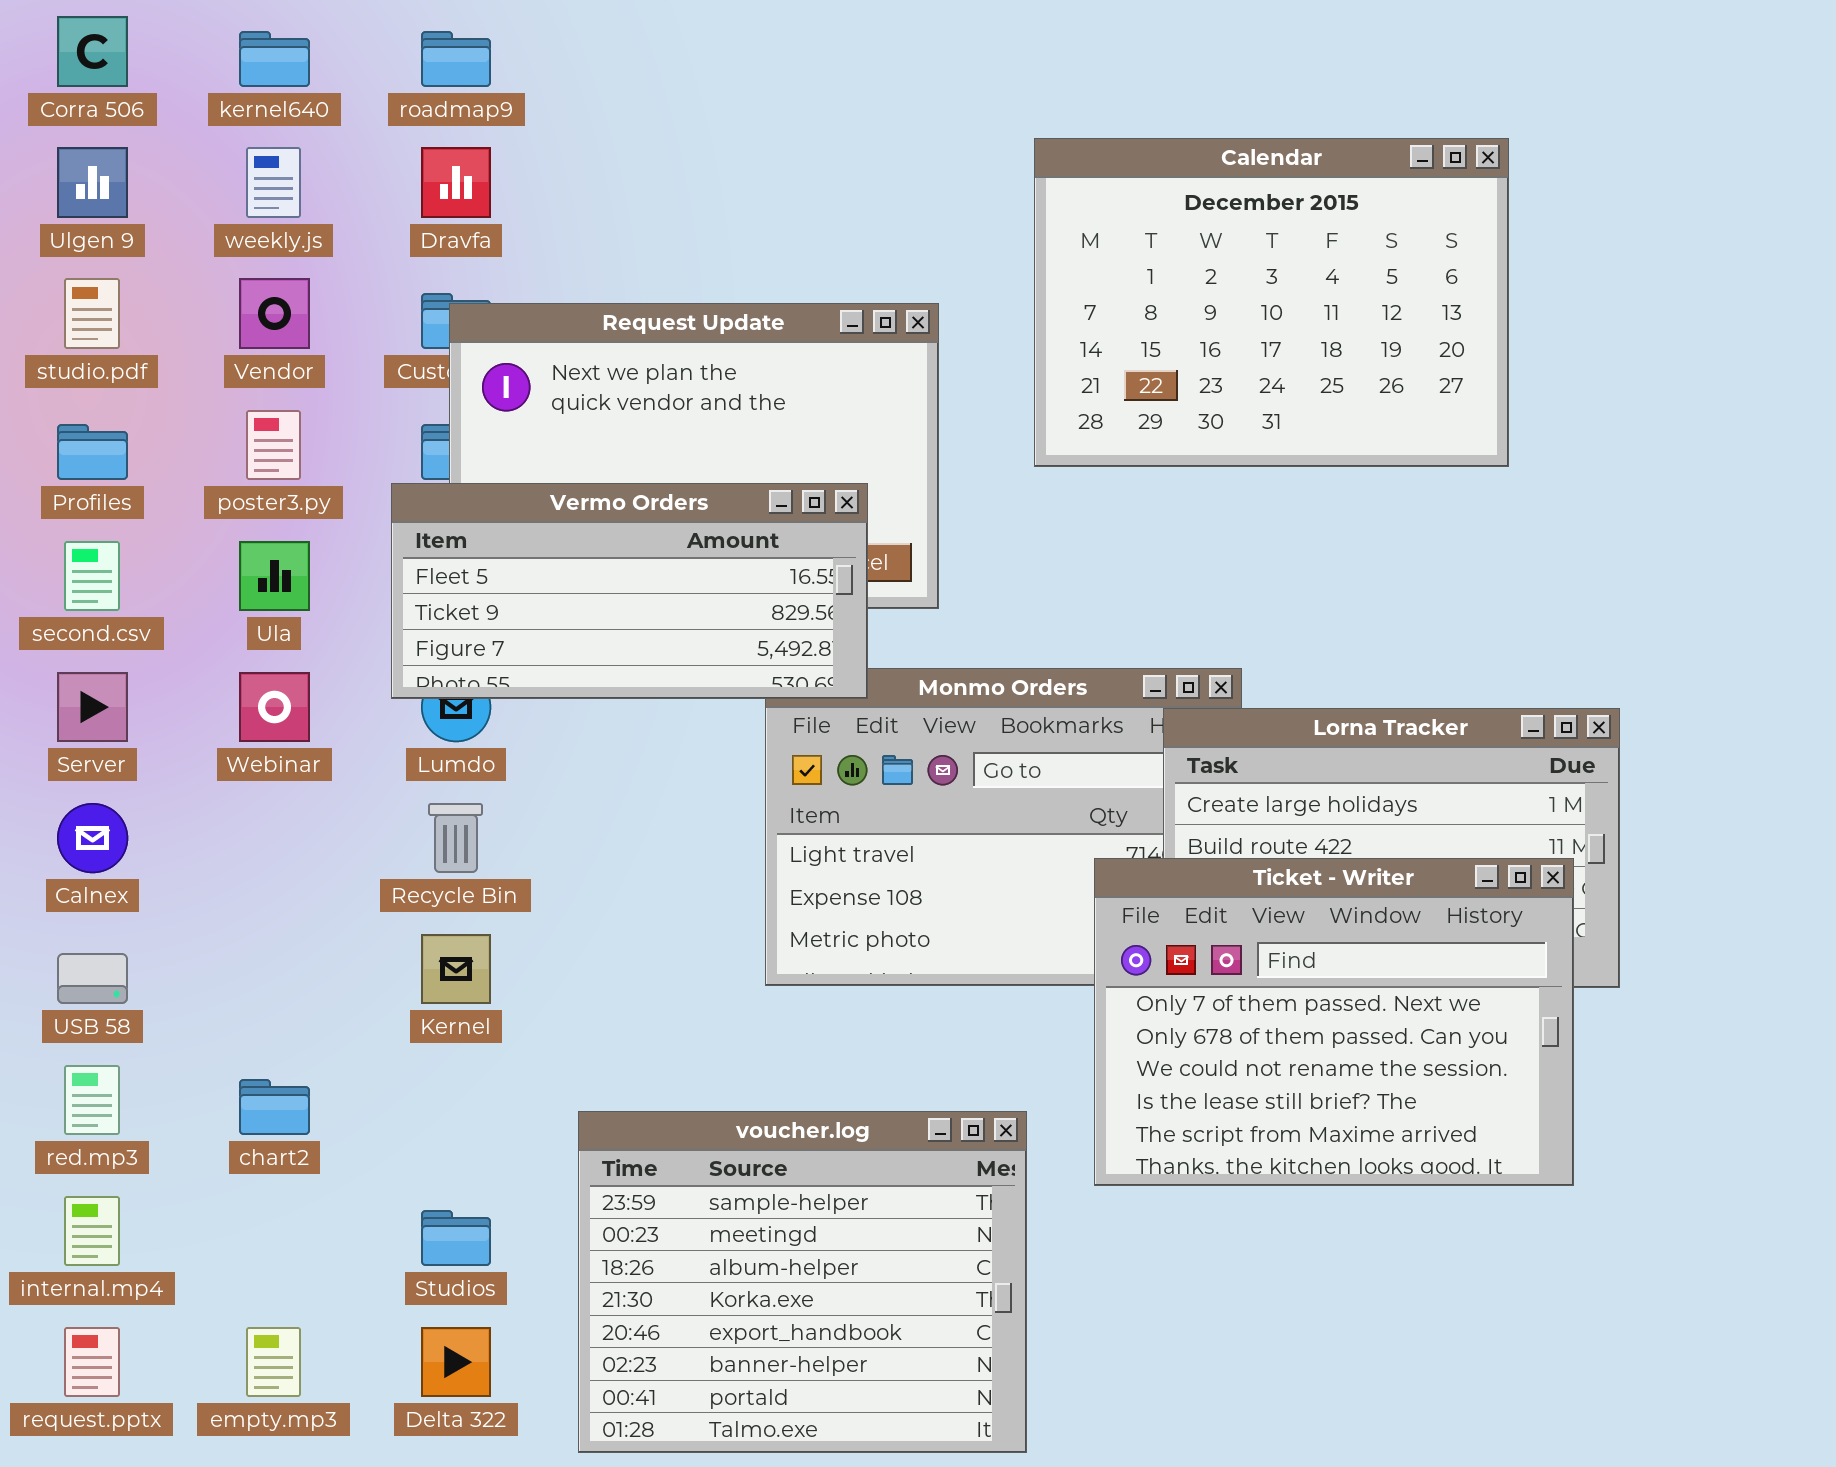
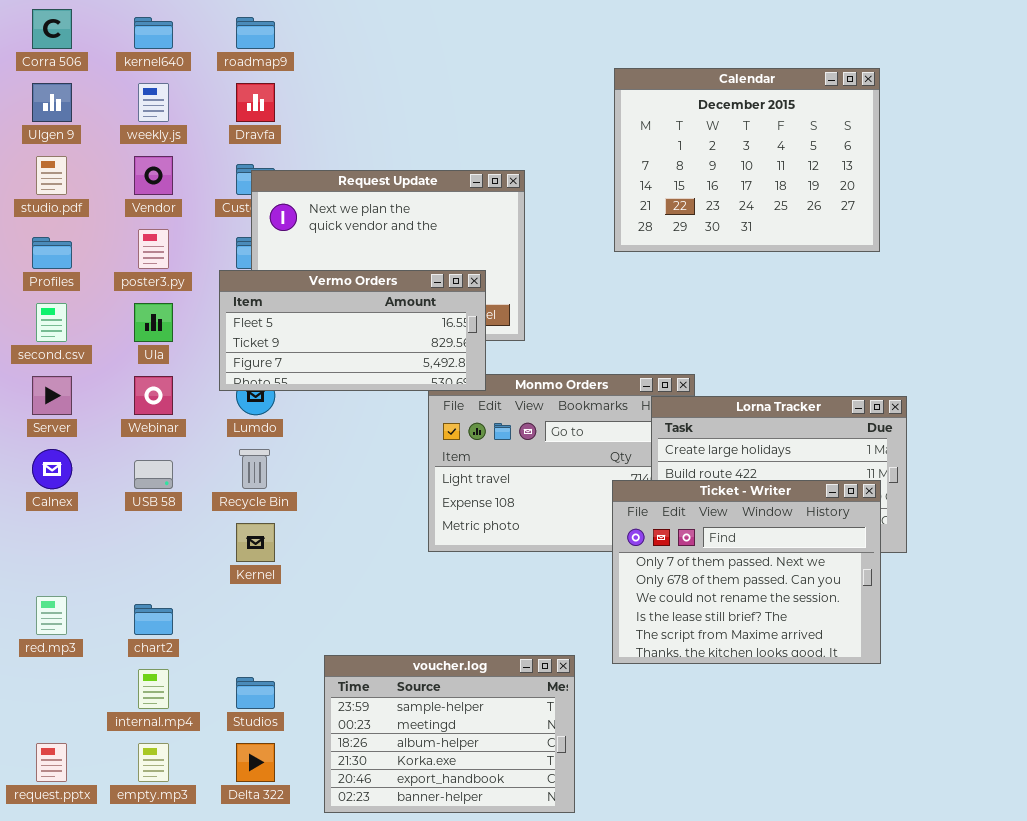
Calendar: [1034,138,1509,467] -> [614,68,880,252], moved
USB 58: [57,953,128,1004] -> [134,460,173,489], moved
voucher.log: [578,1111,1027,1453] -> [324,655,575,813], resized
internal.mp4: [64,1196,120,1266] -> [138,669,169,709], moved

